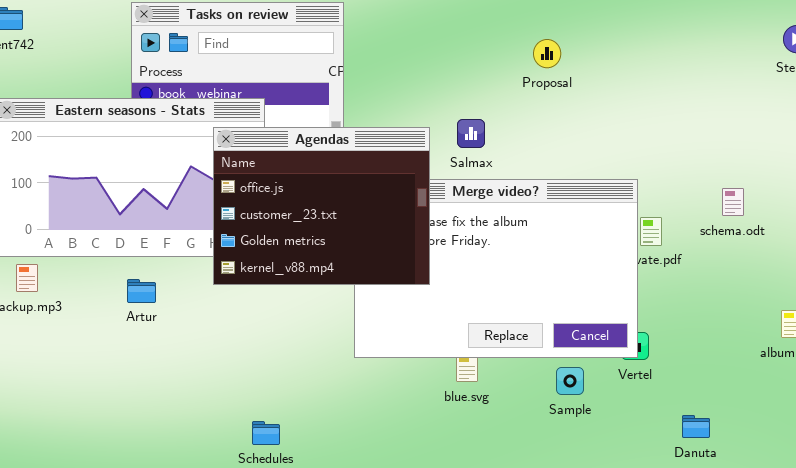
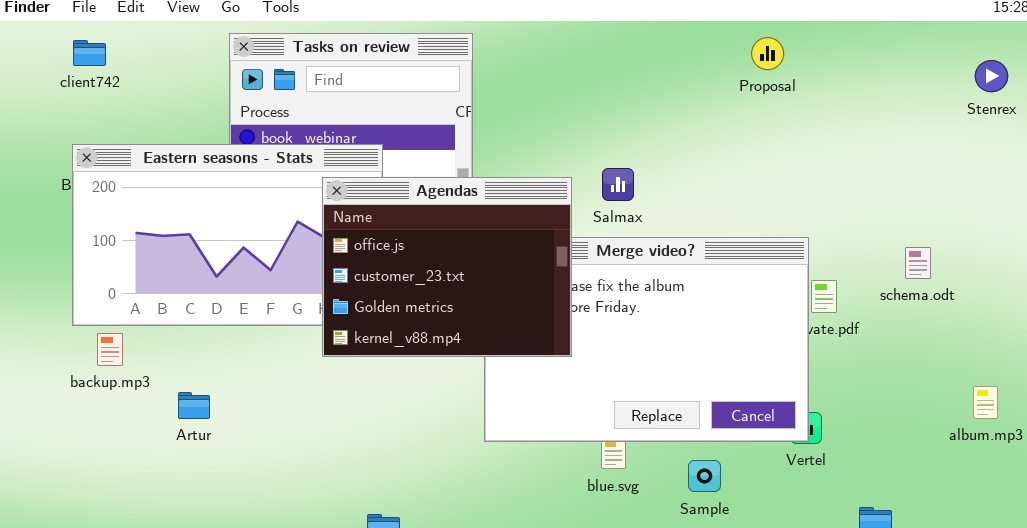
Proposal: [533,39,561,68] -> [751,37,784,70], moved
Artur: [127,279,156,303] -> [178,392,210,419], moved
Sample: [556,367,584,395] -> [688,460,721,492], moved

